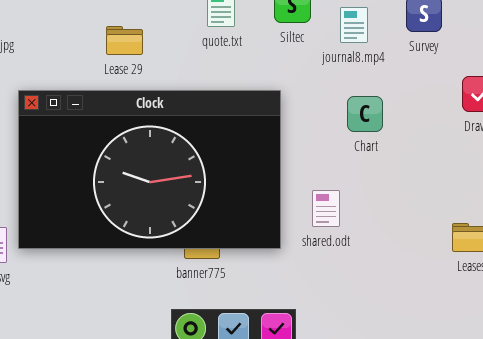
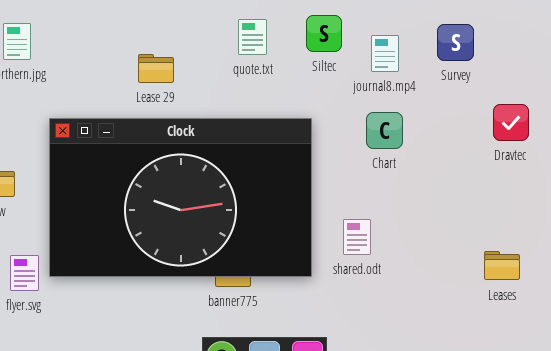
Chart: [347,96,383,132] -> [366,112,403,149], moved

